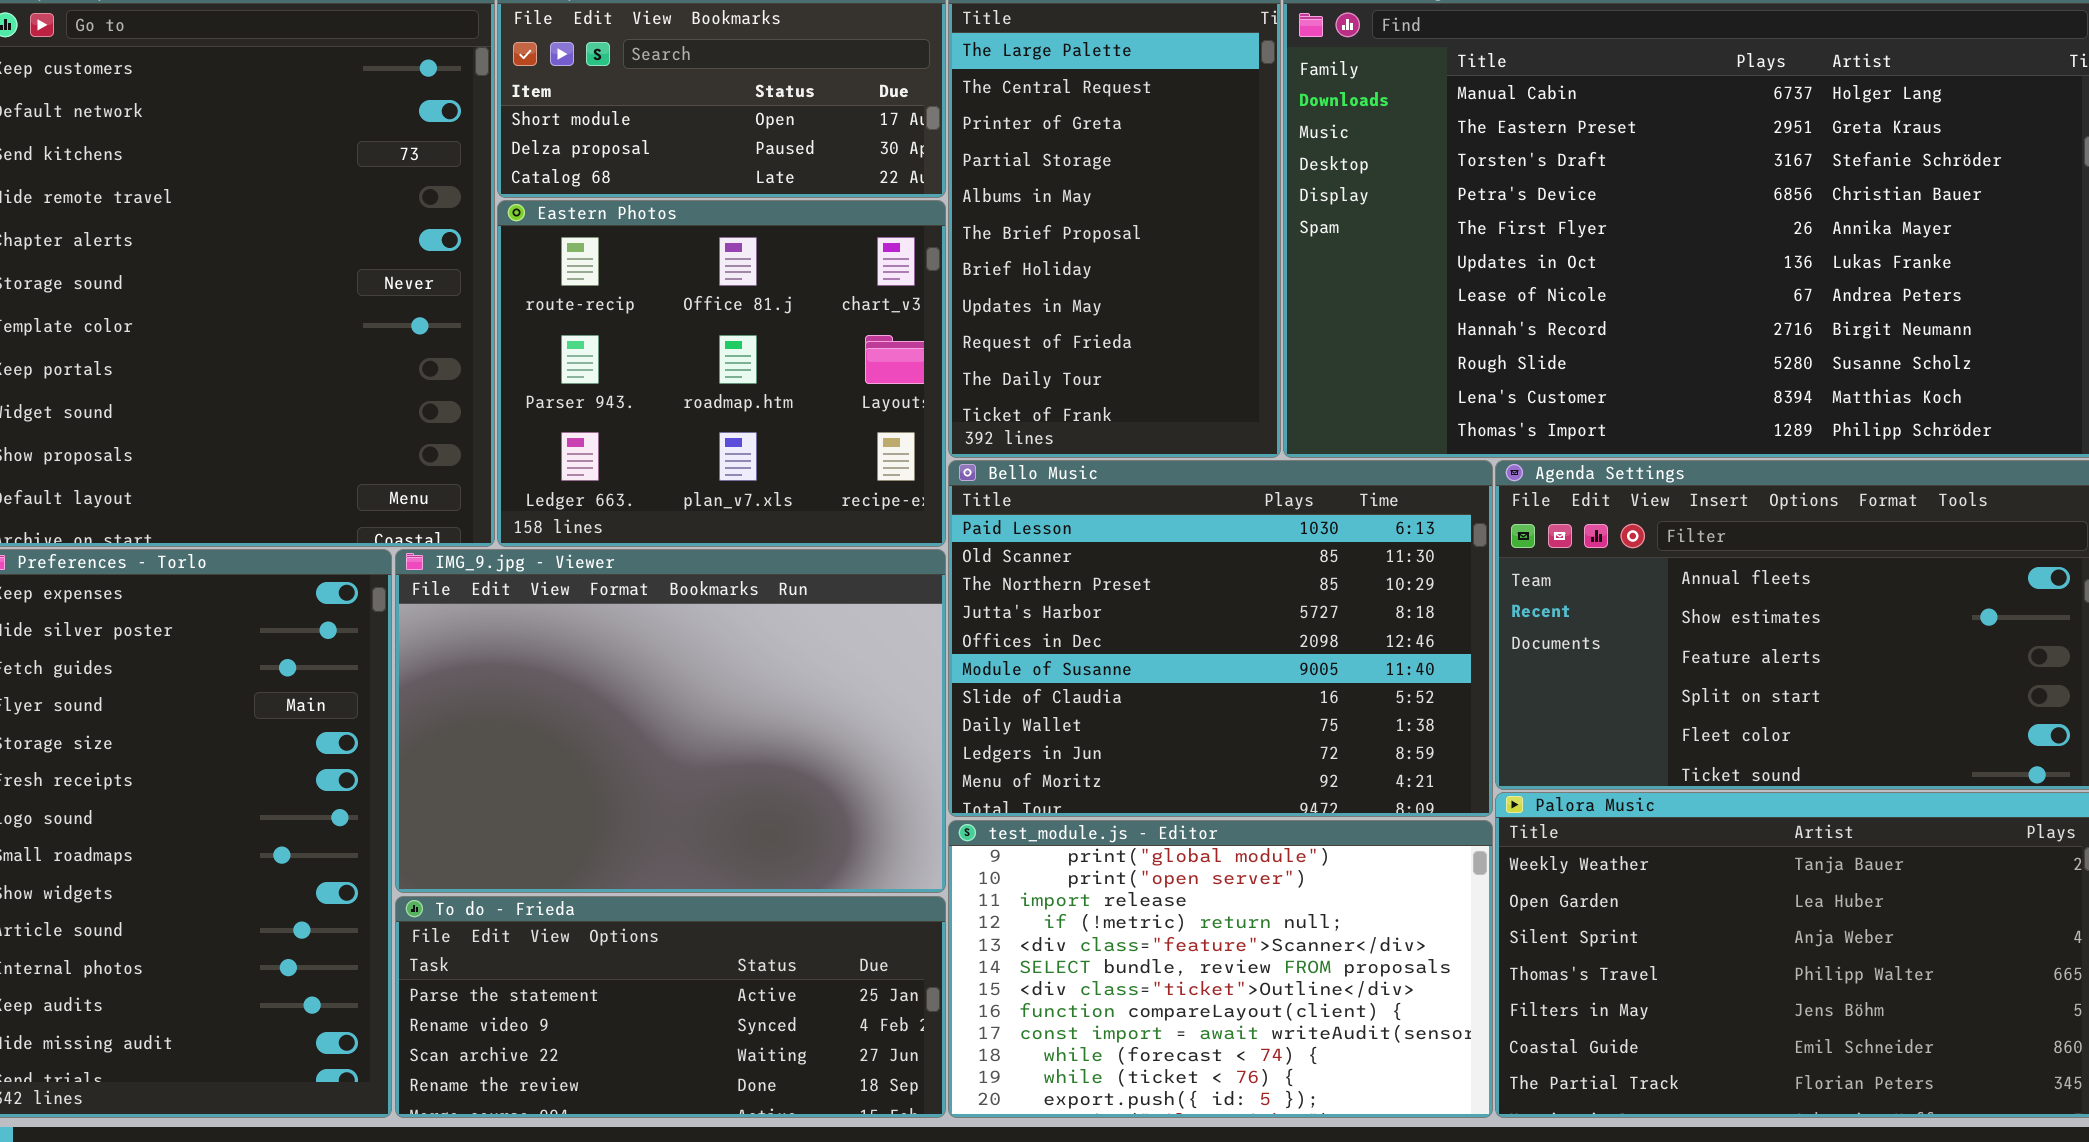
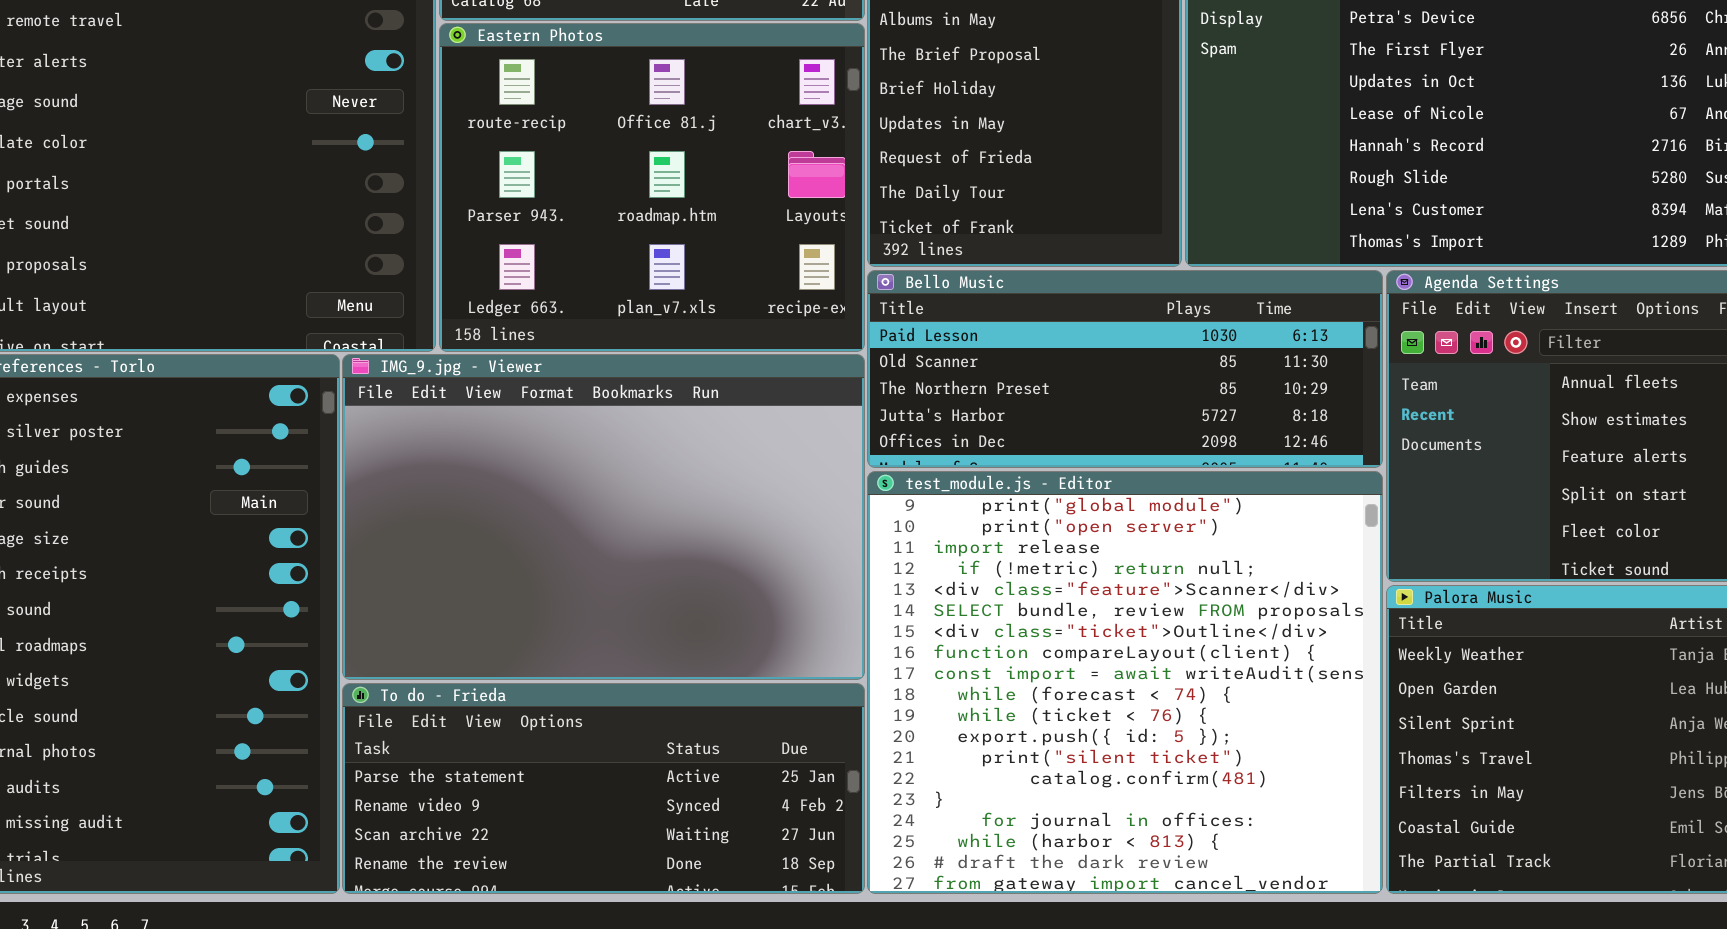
Bello Music: [948,460,1493,817] -> [867,270,1383,468], resized
test_module.js - Editor: [948,820,1493,1118] -> [867,471,1383,894], resized

